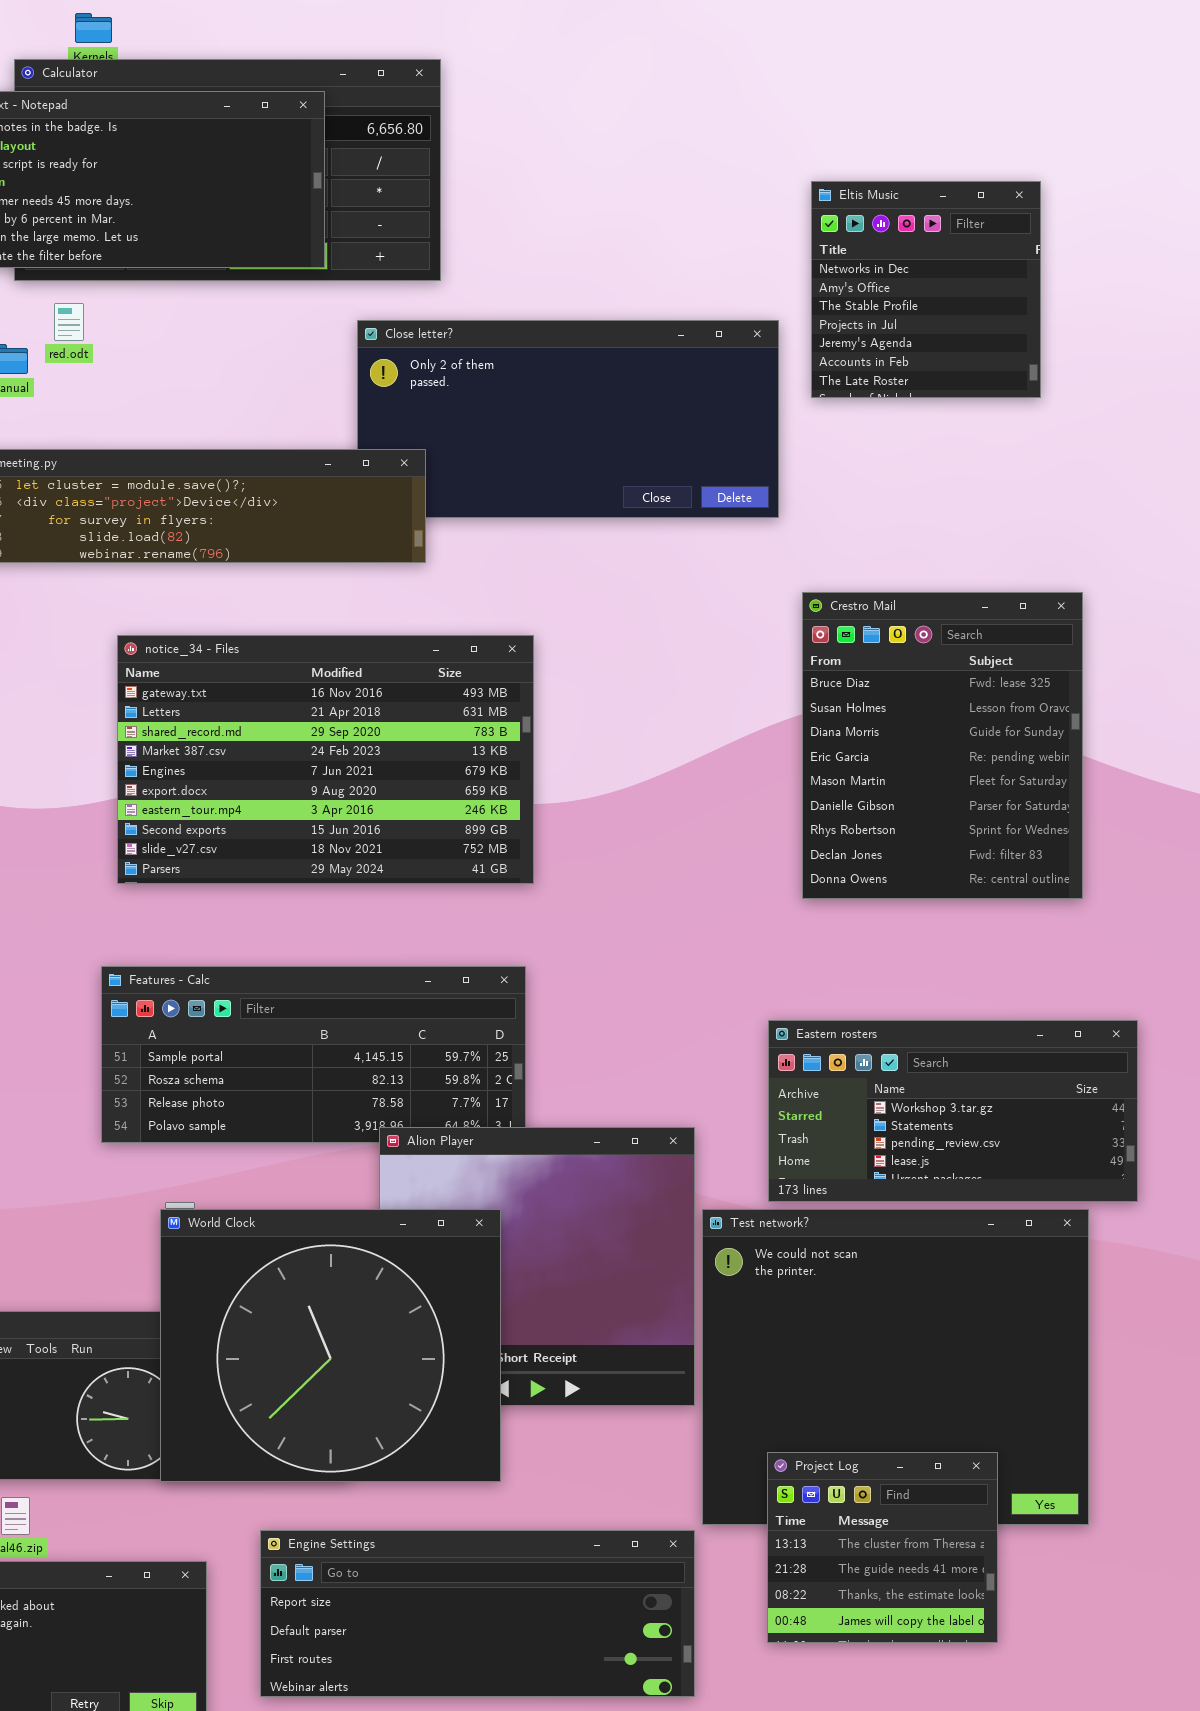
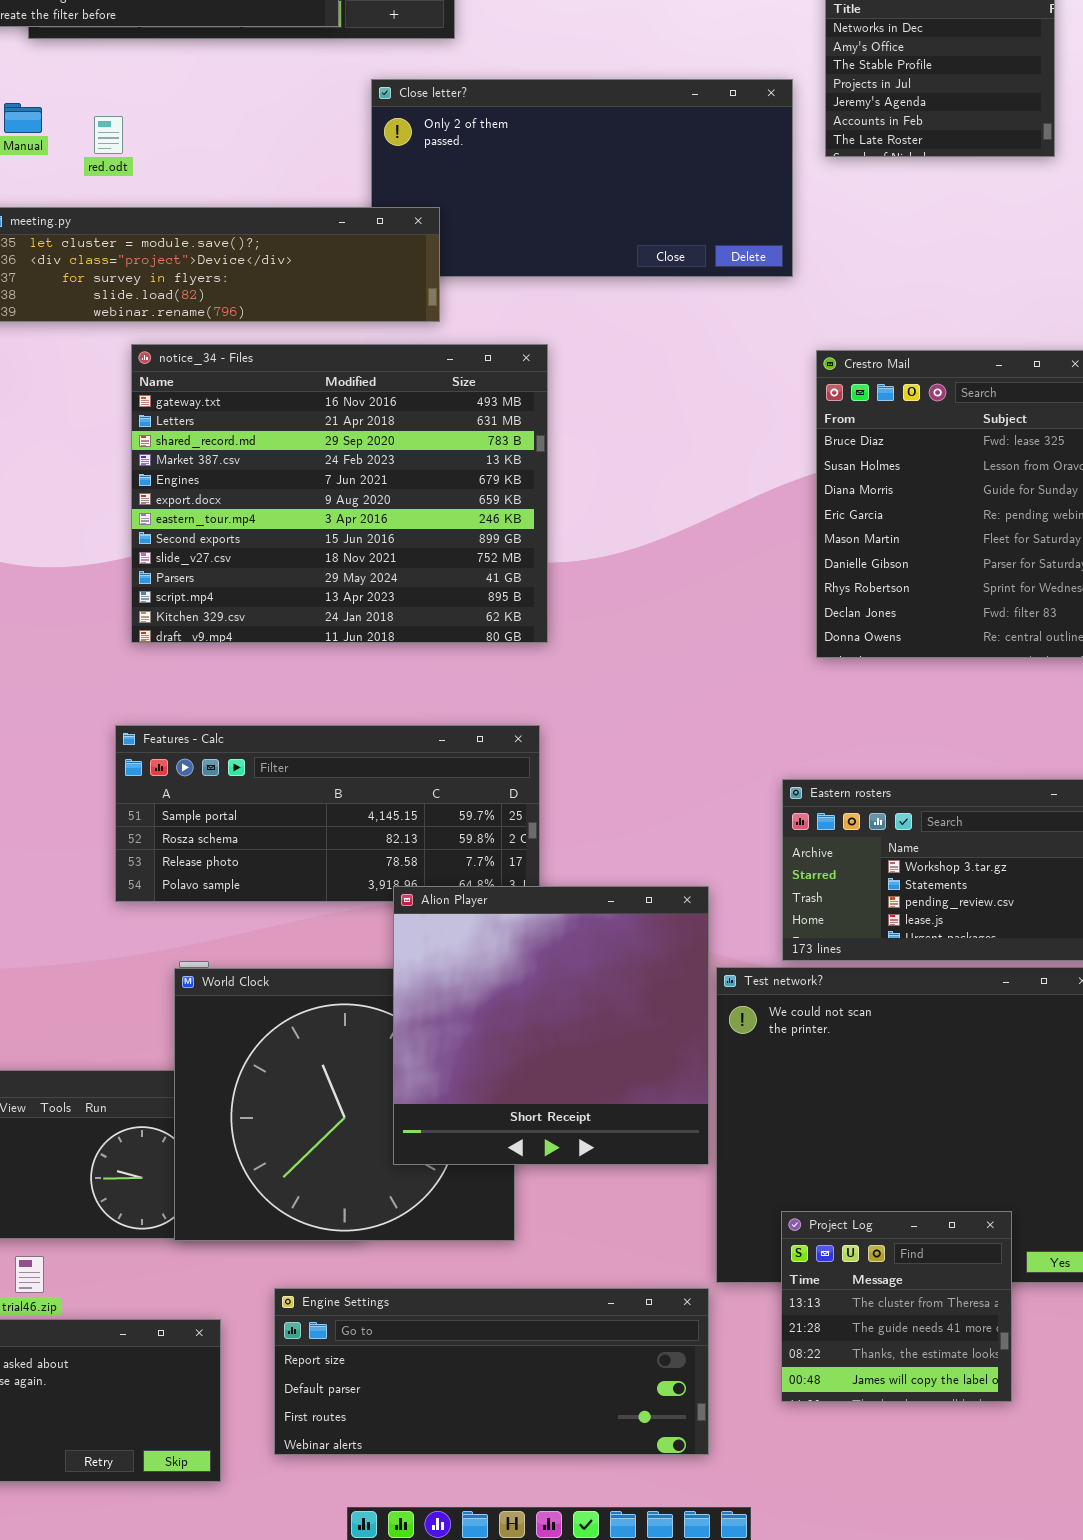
red.odt: [54,303,84,341] -> [94,116,123,154], moved
notice_34 - Files: [117,635,534,884] -> [131,344,548,643], resized
Alion Player: [379,1127,695,1406] -> [393,886,709,1165], raised

